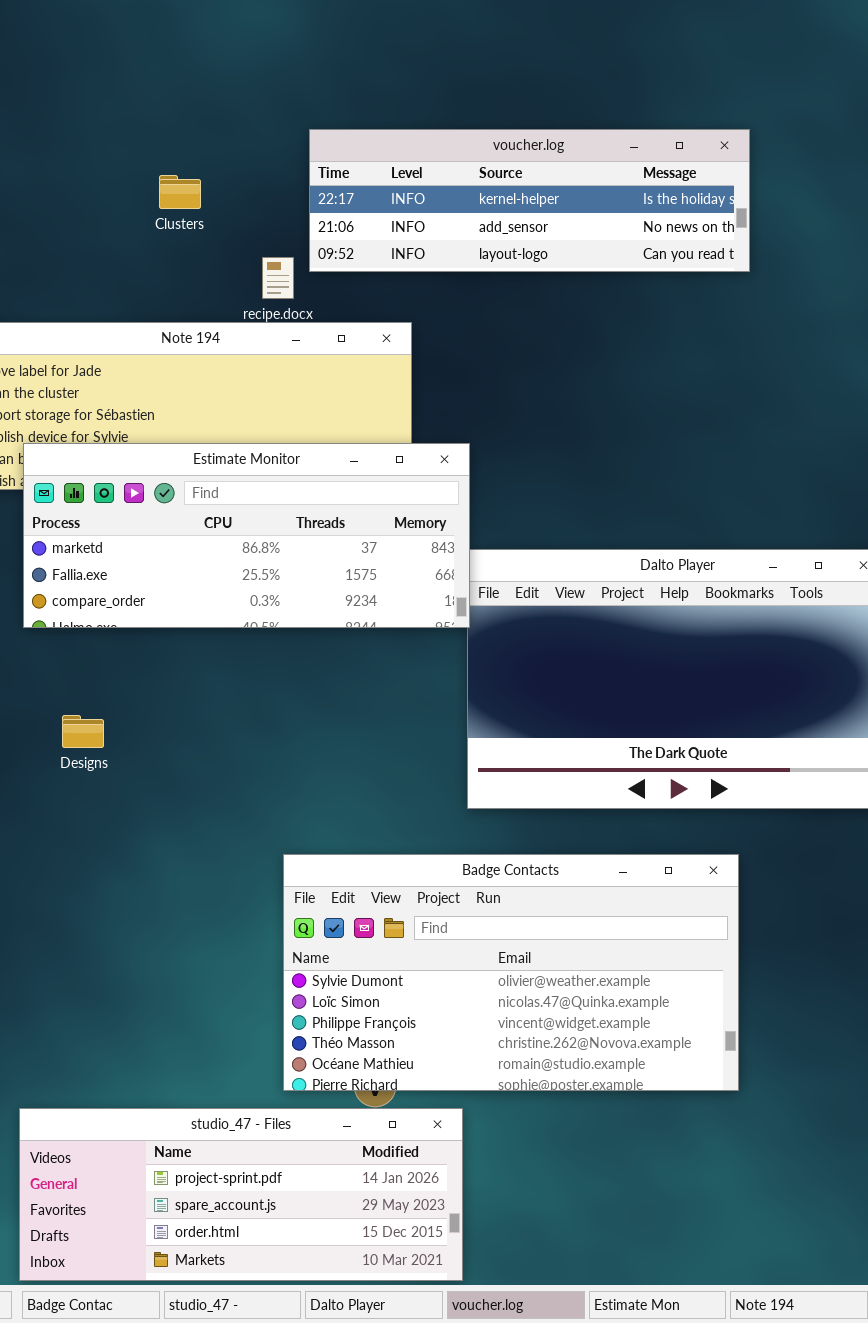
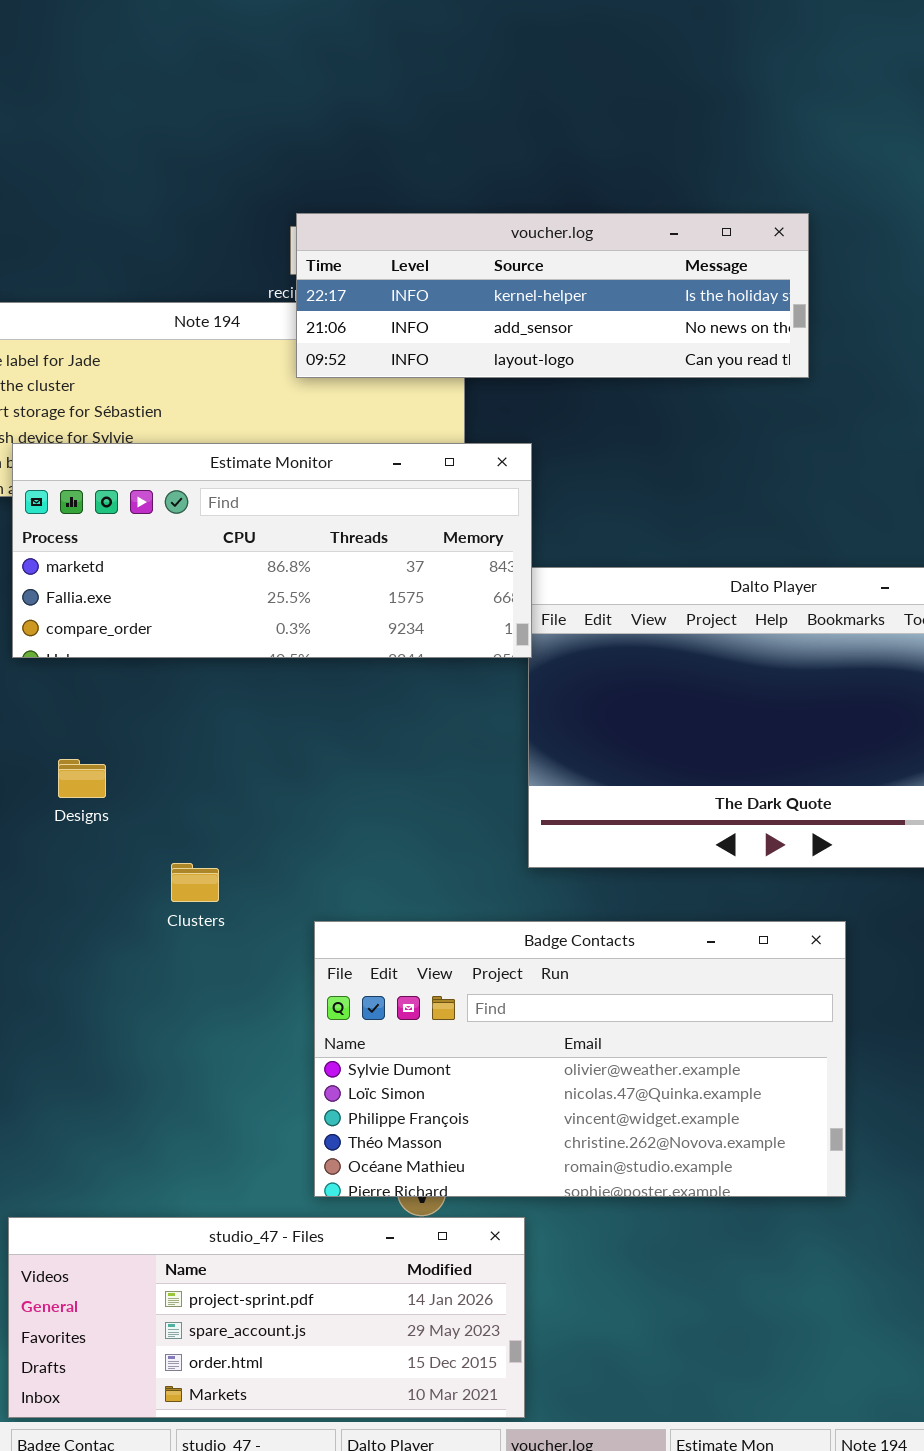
voucher.log: [309,129,750,272] -> [296,213,809,378], moved
Clusters: [159,175,201,209] -> [171,863,219,902], moved

